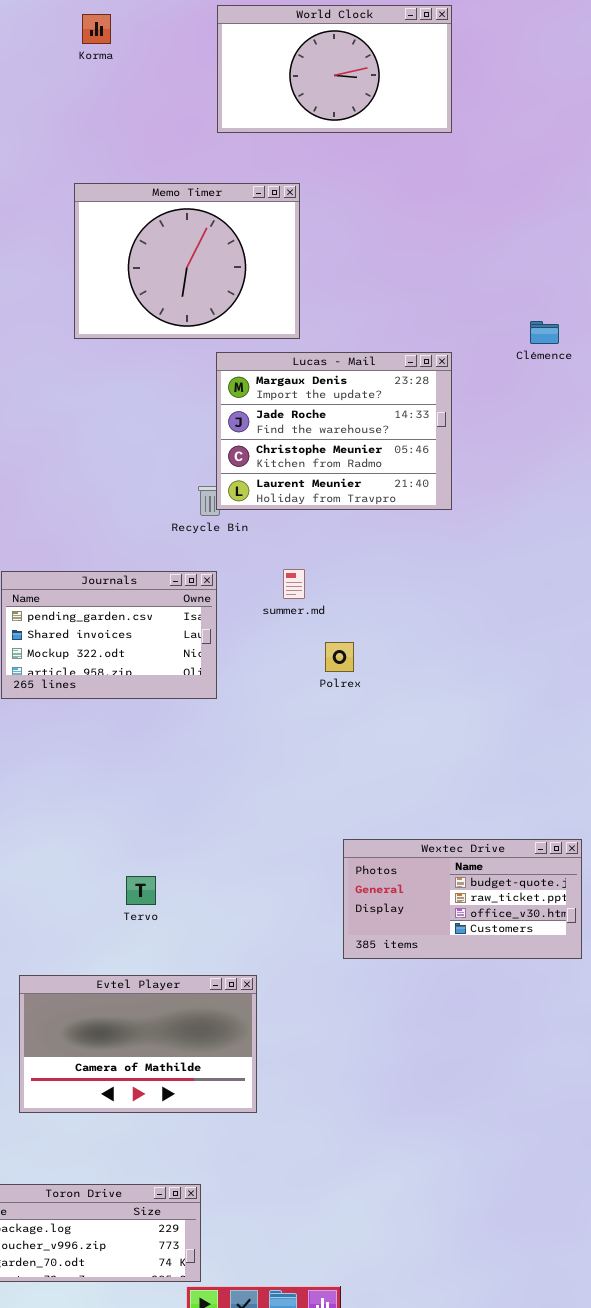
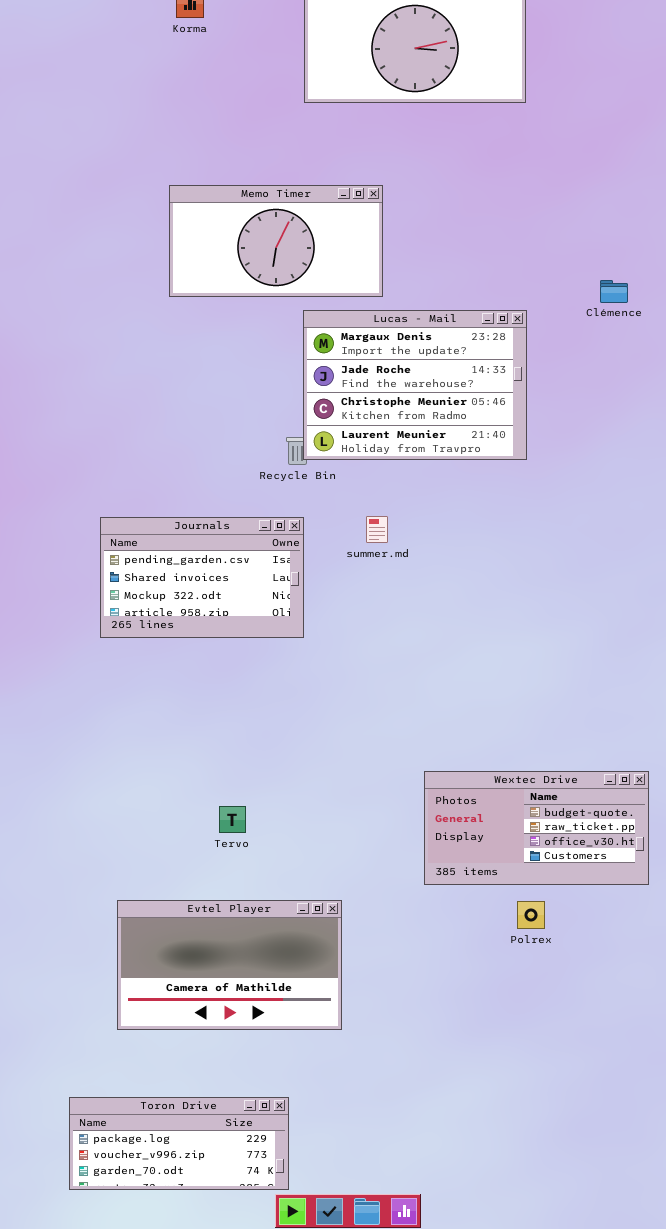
Memo Timer: [74,183,300,339] -> [169,185,383,297], resized
Polrex: [325,642,354,672] -> [517,901,545,929], moved

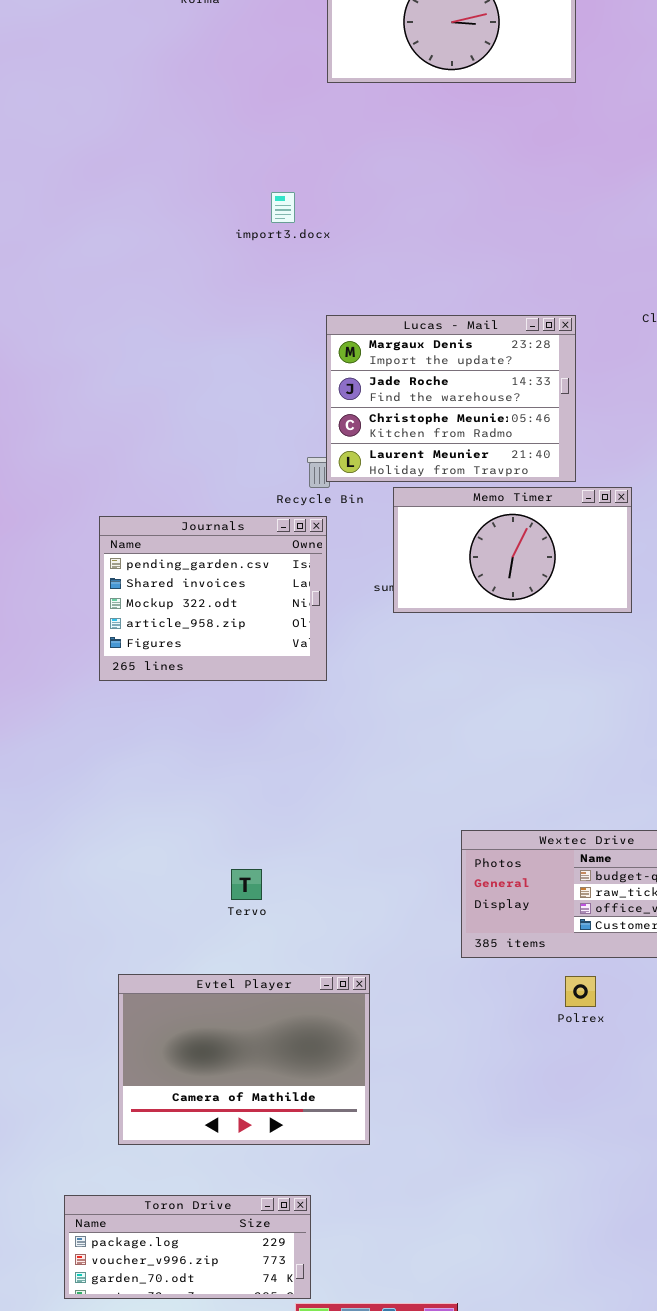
Memo Timer: [169,185,383,297] -> [393,487,632,613], moved
Journals: [100,517,304,638] -> [99,516,327,681], resized
Evtel Player: [117,900,342,1030] -> [118,974,370,1145], resized

